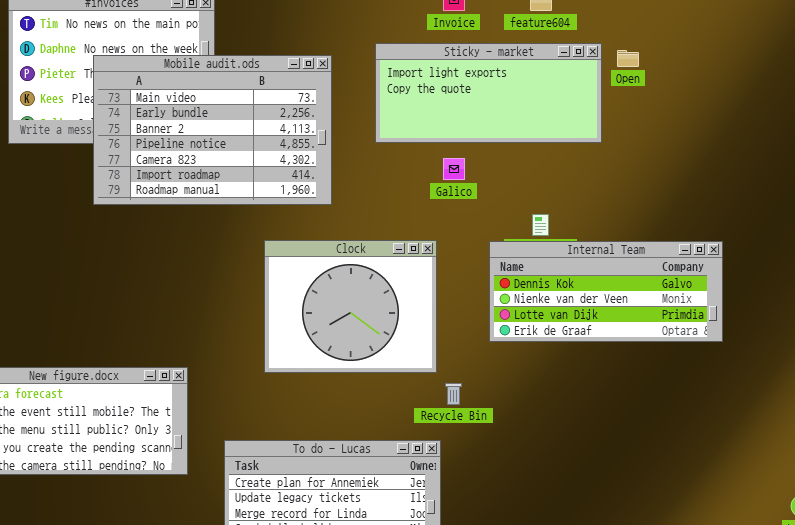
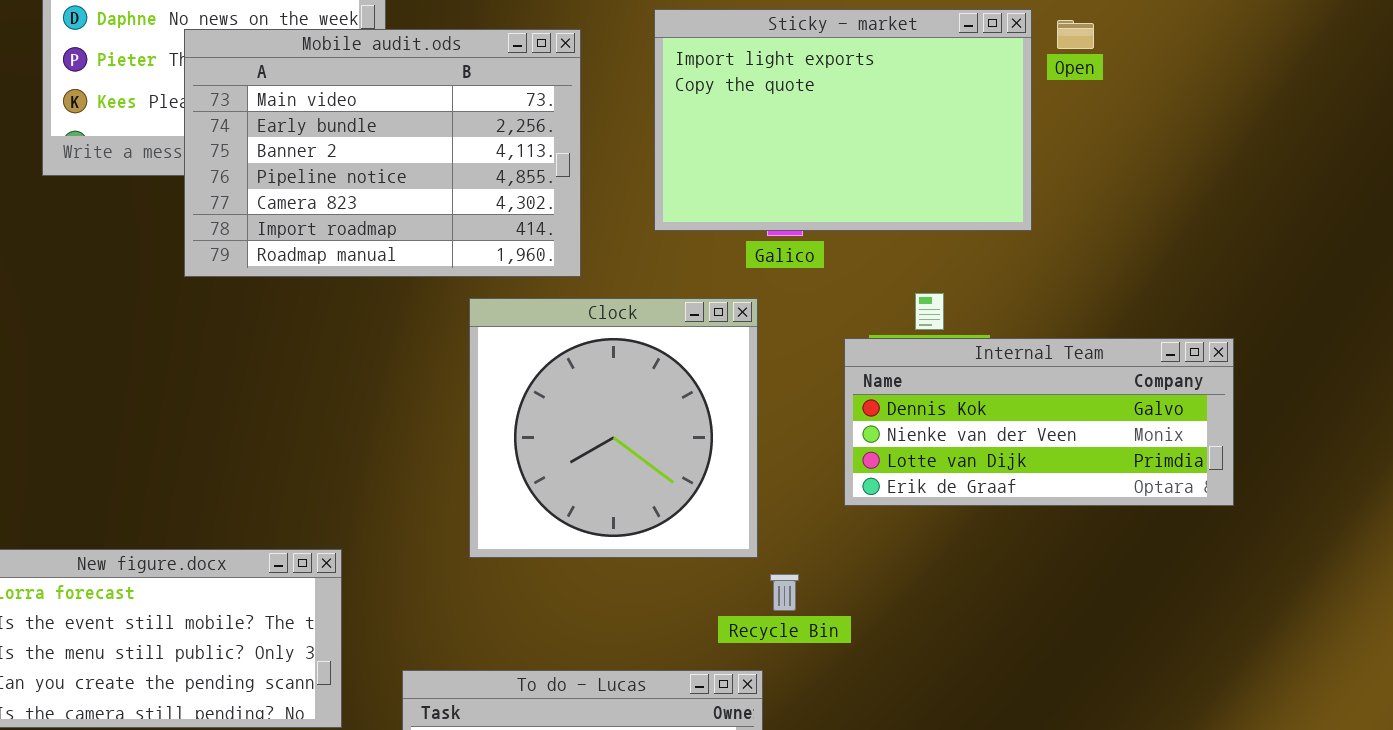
Sticky - market: [375,43,602,143] -> [654,9,1032,231], resized
Clock: [264,240,437,373] -> [469,298,758,558], resized

